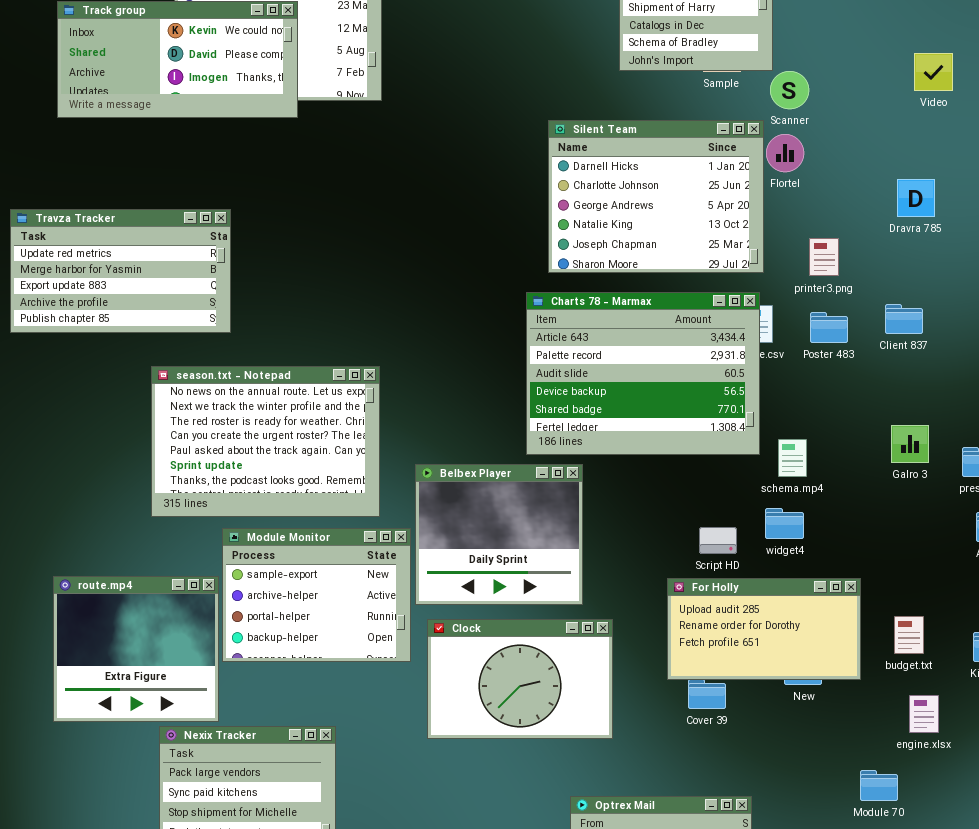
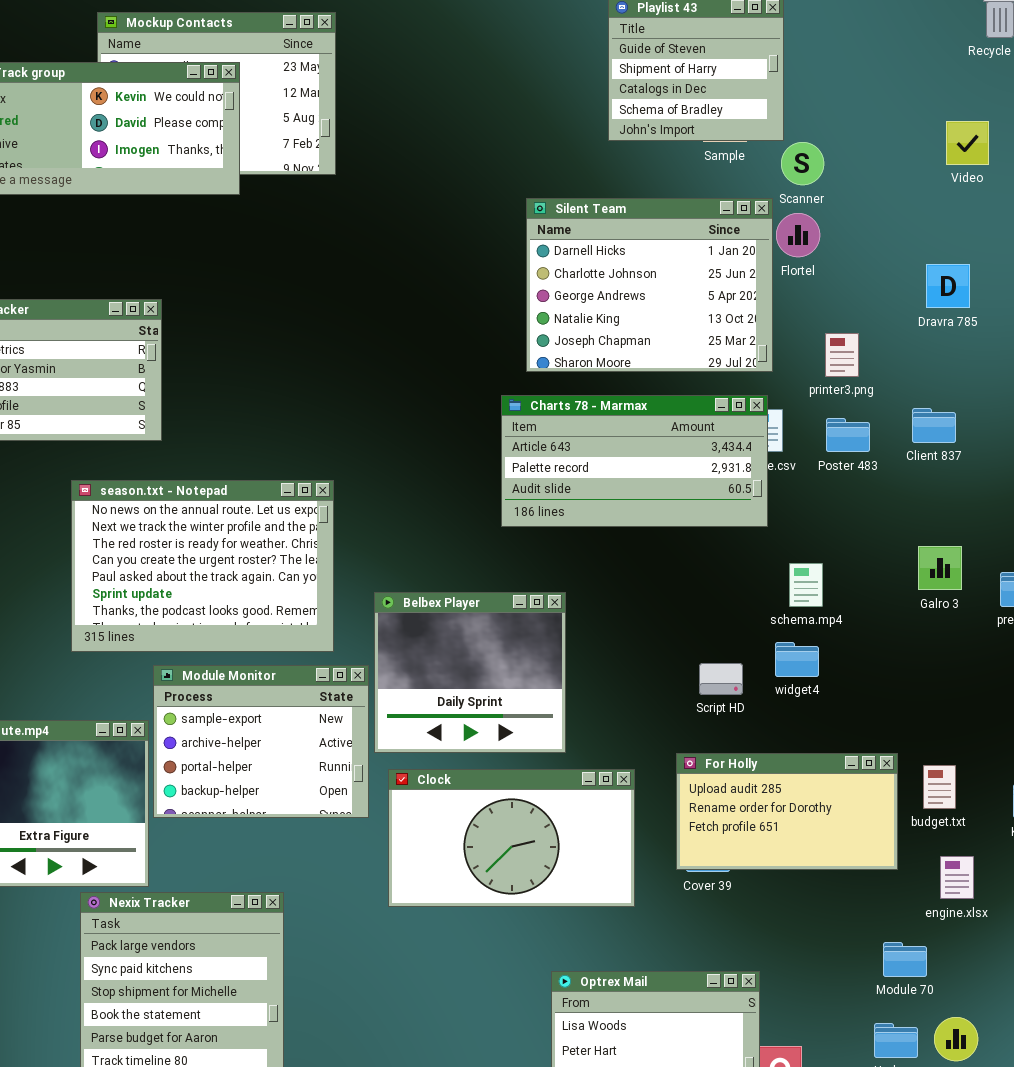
Charts 78 - Marmax: [526,292,760,455] -> [501,395,768,527], resized
For Holly: [667,578,861,680] -> [676,753,898,870], moved
Clock: [427,619,613,739] -> [388,769,635,907], resized

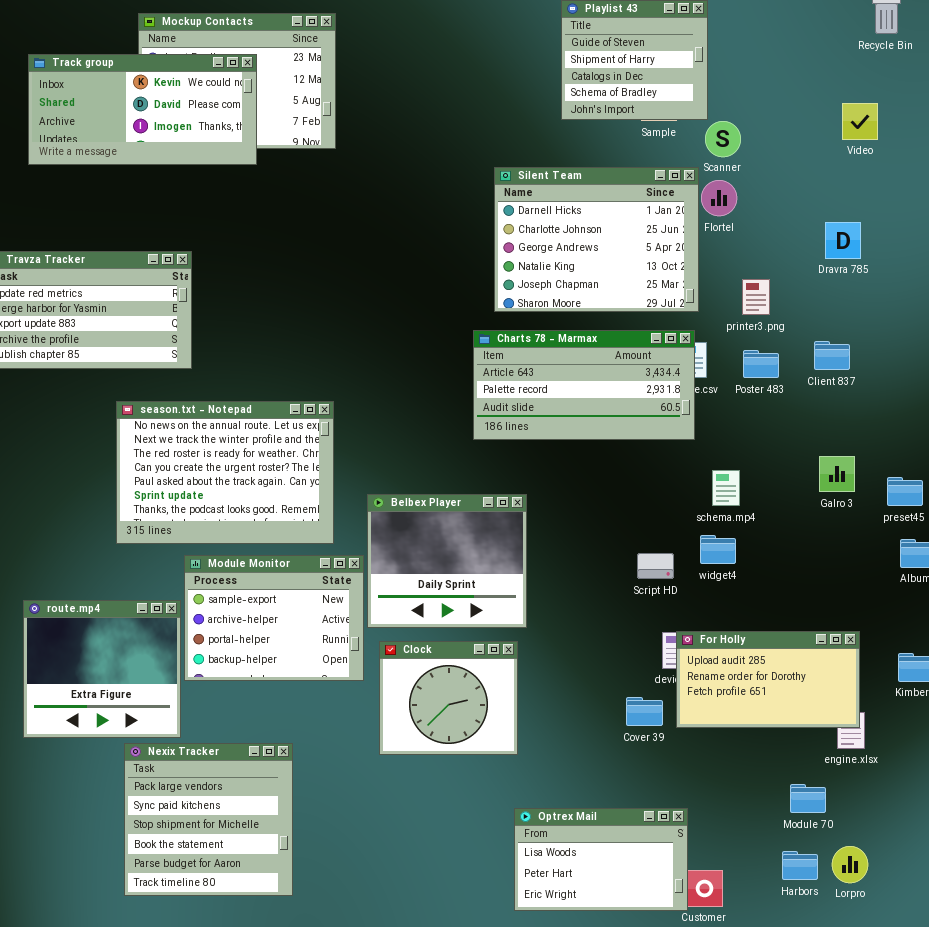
For Holly: [676,753,898,870] -> [676,631,860,728], moved
Clock: [388,769,635,907] -> [379,641,518,755], resized

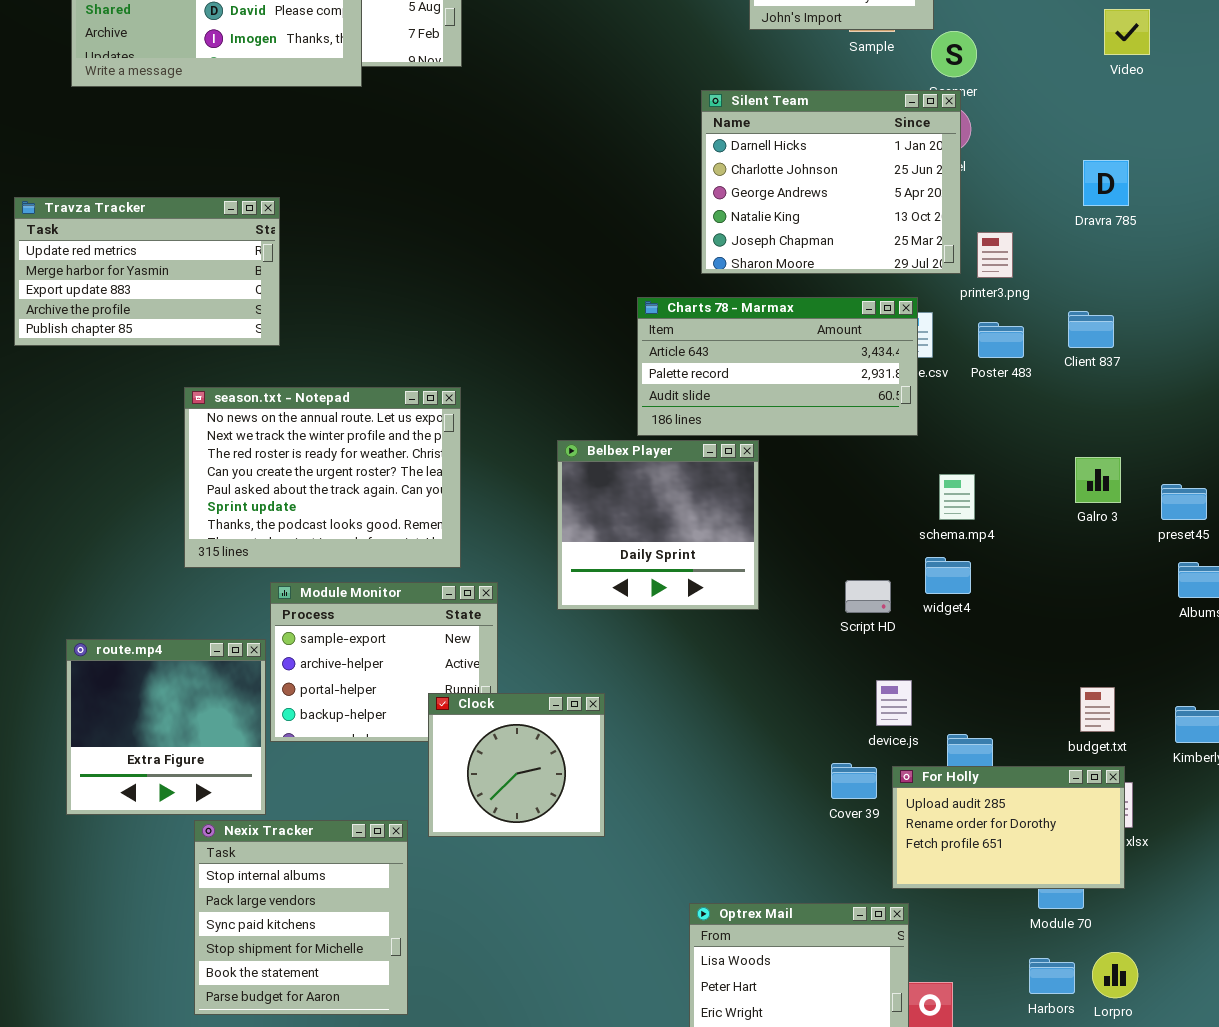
Silent Team: [494,167,699,312] -> [701,90,961,274], moved
Belbex Player: [367,494,527,628] -> [557,440,759,610], moved
For Holly: [676,631,860,728] -> [892,766,1125,889], moved
Clock: [379,641,518,755] -> [428,693,605,837], moved
Nexix Tracker: [124,743,293,896] -> [194,820,408,1015], scrolled up 1 row

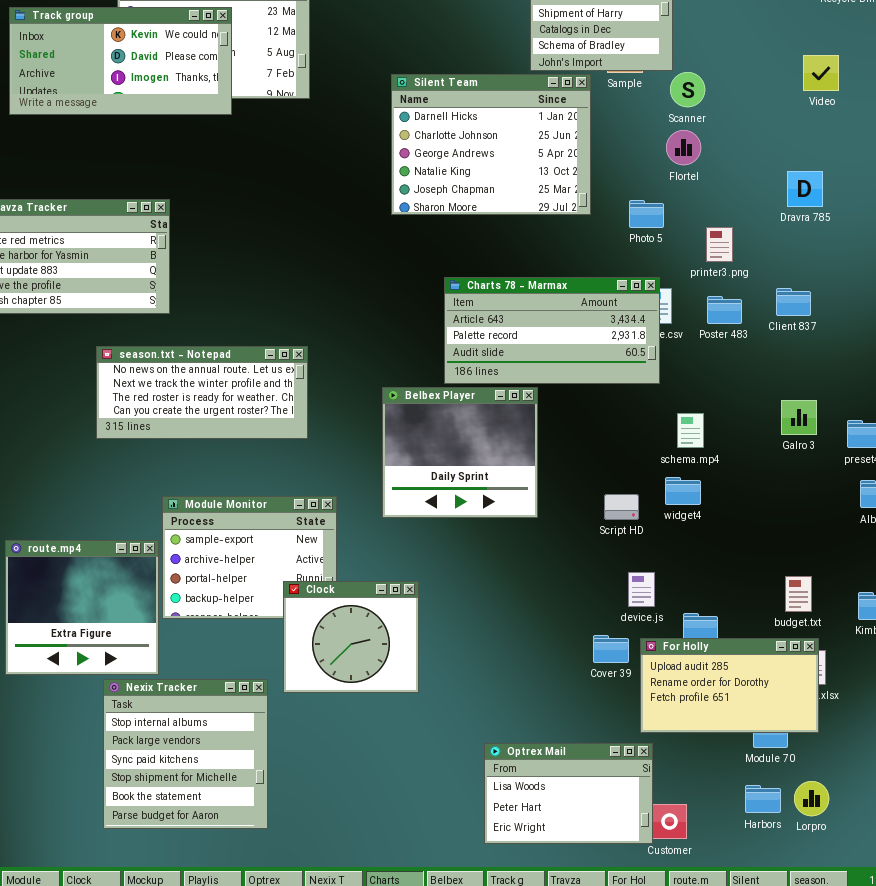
Silent Team: [701,90,961,274] -> [391,74,591,215], moved
season.txt - Notepad: [184,387,461,568] -> [96,346,308,439], resized

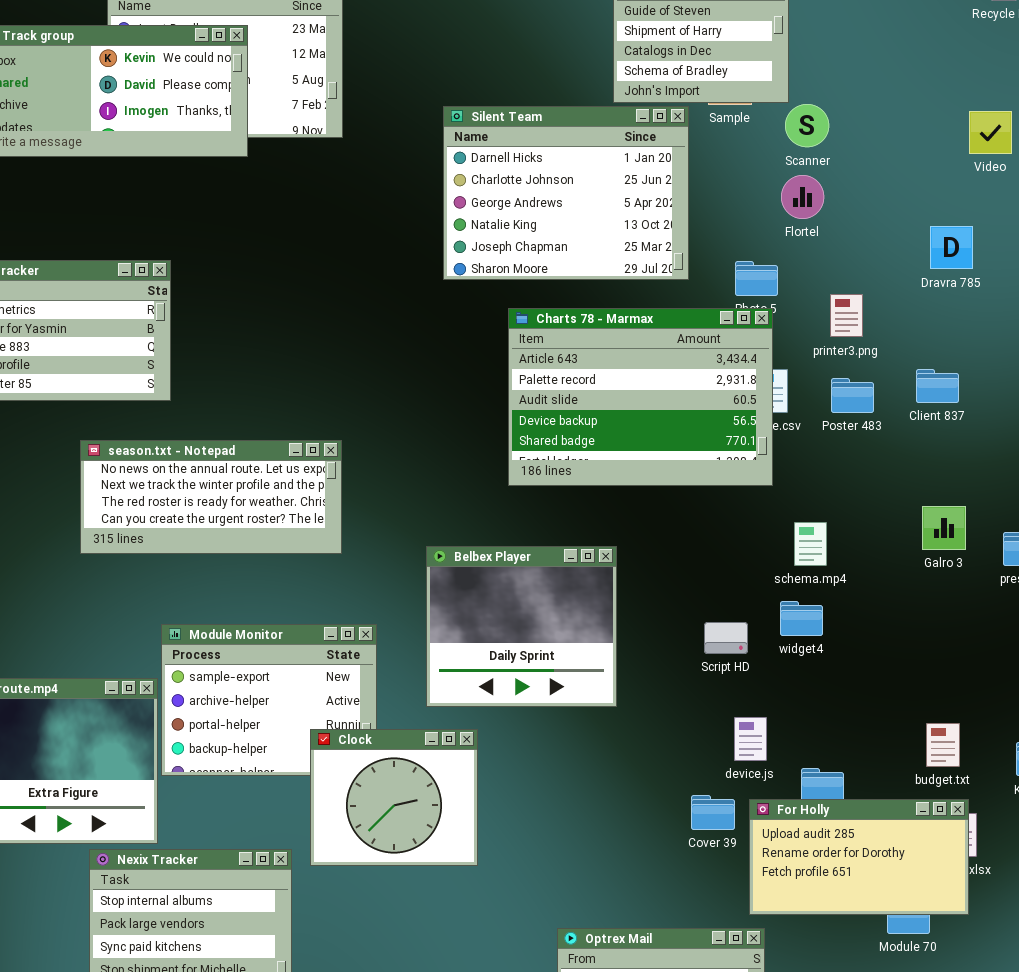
Video: [803,55,839,91] -> [969,111,1012,154], moved
Charts 78 - Marmax: [444,277,660,384] -> [508,308,773,486], resized
Belbex Player: [382,387,538,518] -> [426,546,617,707], moved

